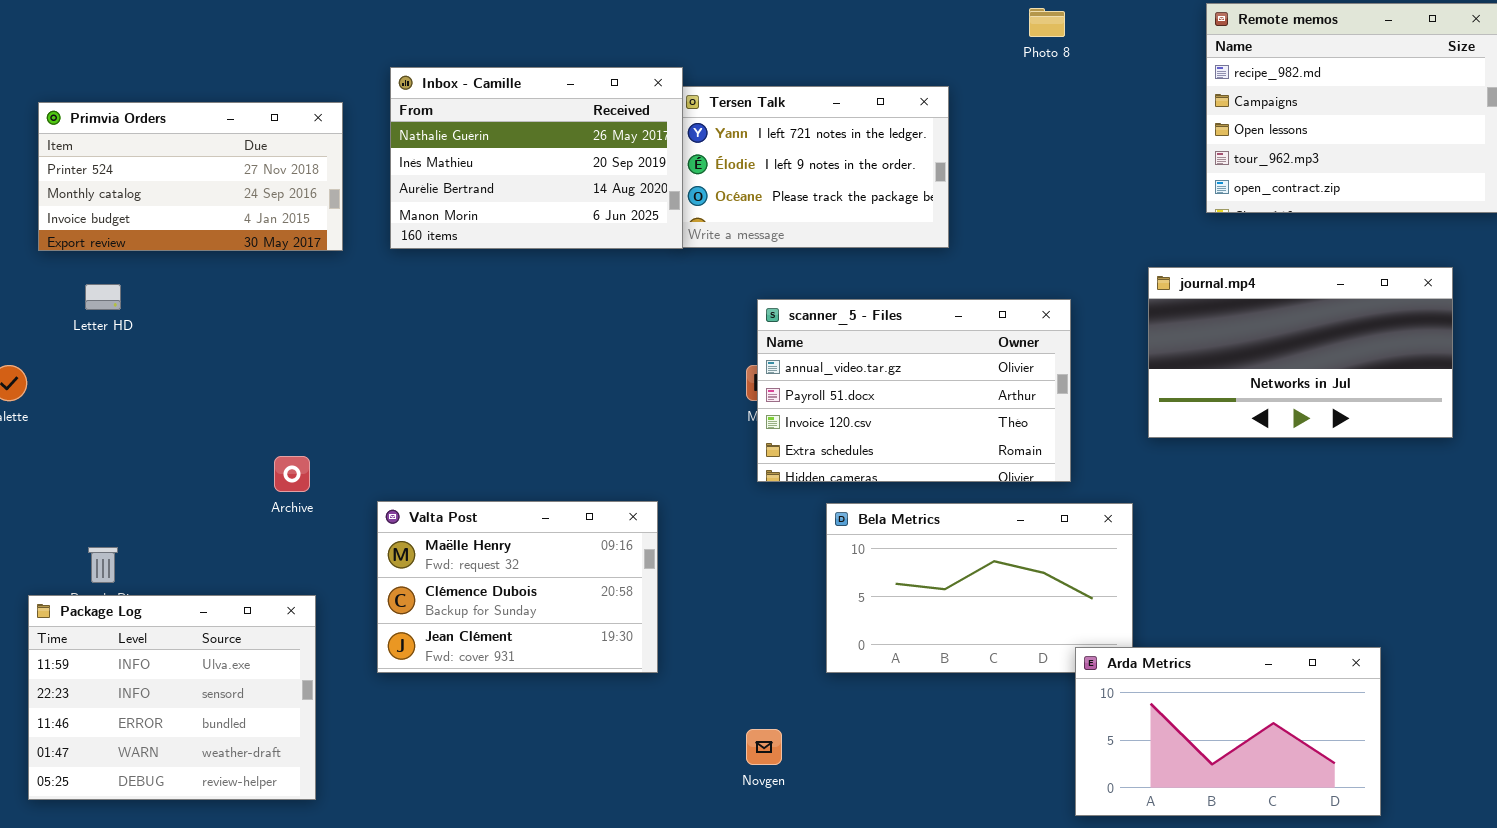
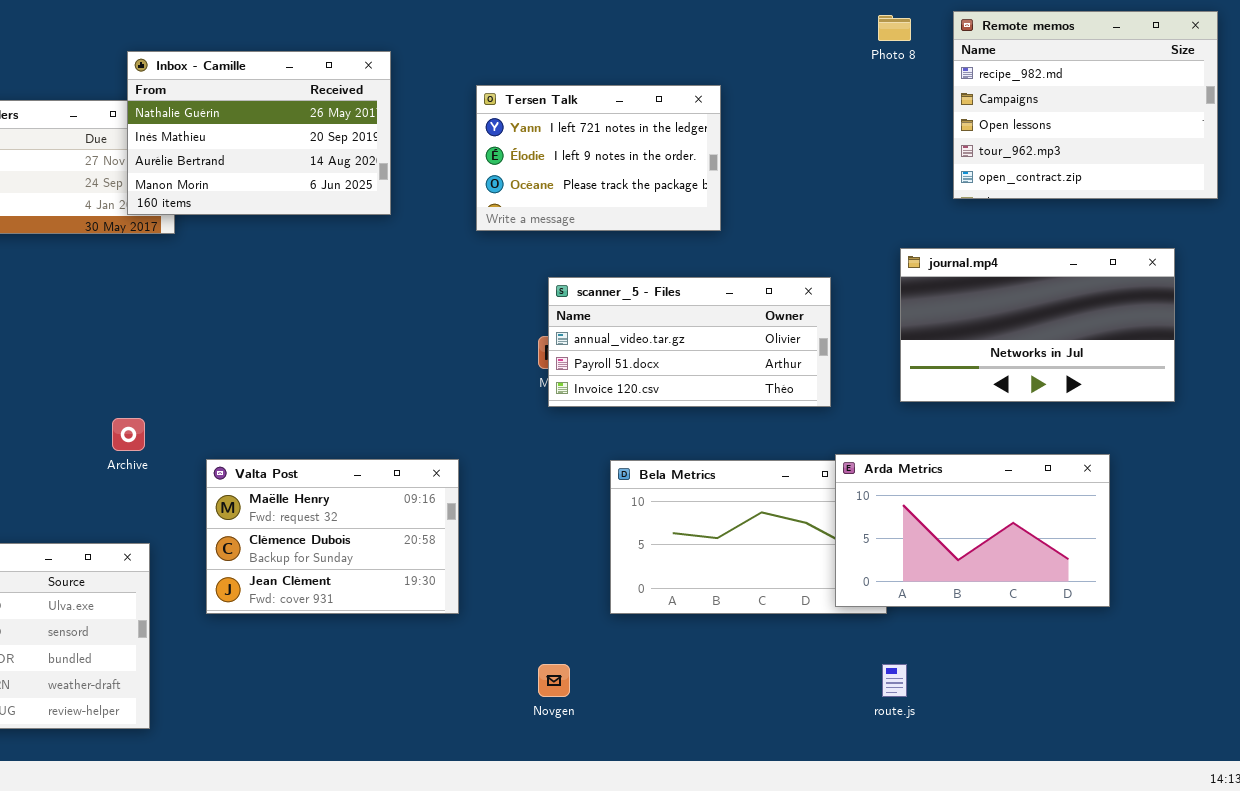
Photo 8: [1029,8,1065,37] -> [878,15,911,41], moved
Inbox - Camille: [390,67,683,249] -> [127,51,391,215], moved
scanner_5 - Files: [757,299,1071,482] -> [548,277,831,407], resized
Arda Metrics: [1075,647,1381,816] -> [835,454,1110,607], moved

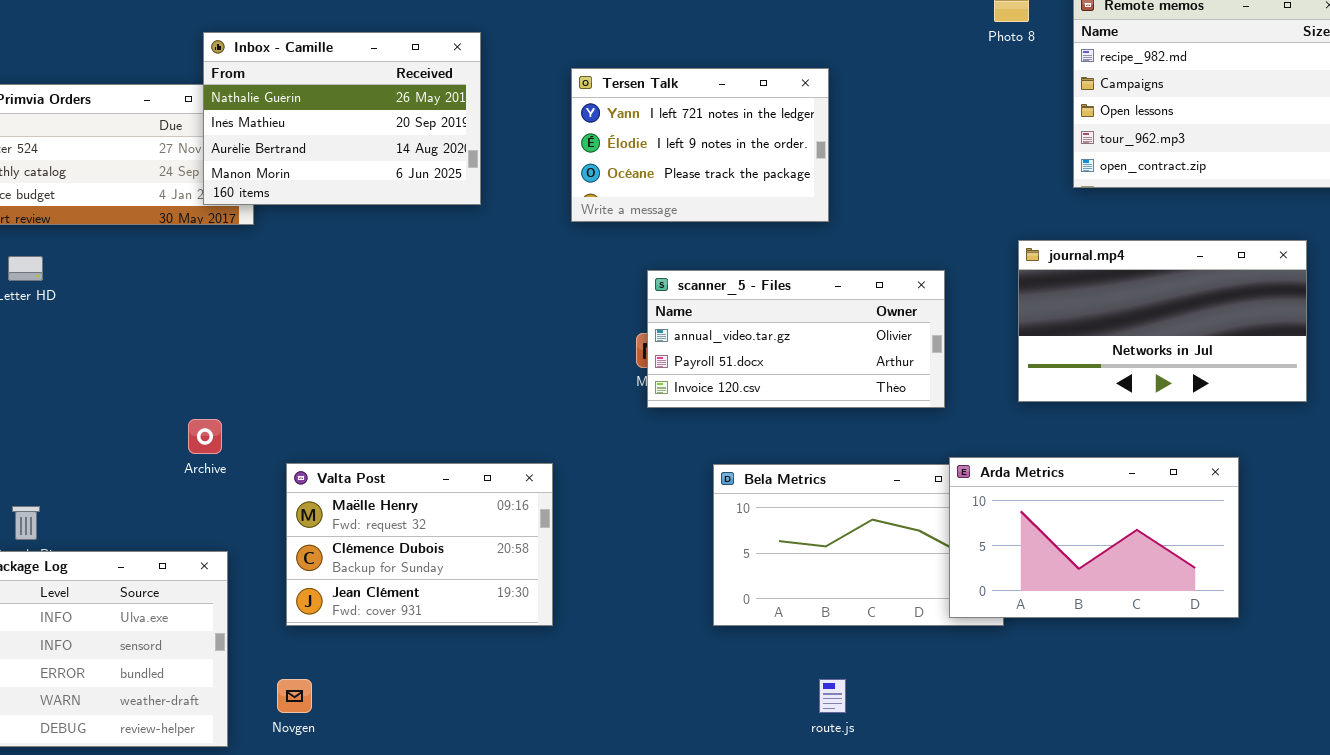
Novgen: [538,664,570,697] -> [277,679,312,713], moved
route.js: [882,664,907,697] -> [819,679,846,713], moved

